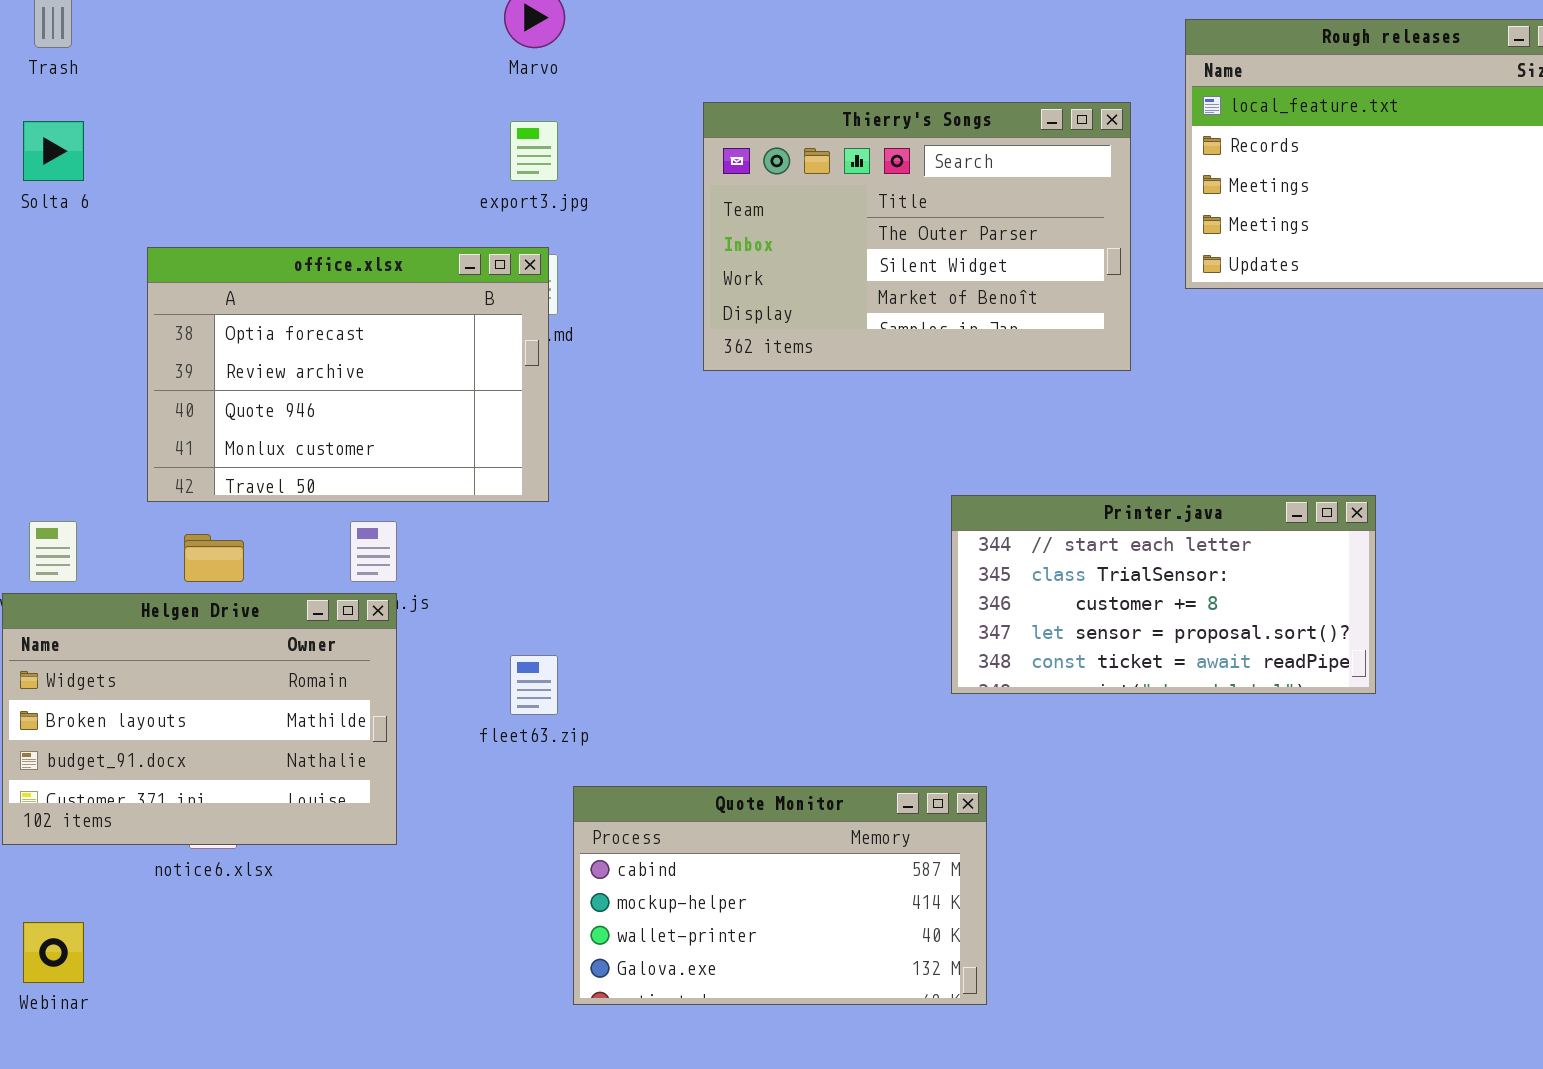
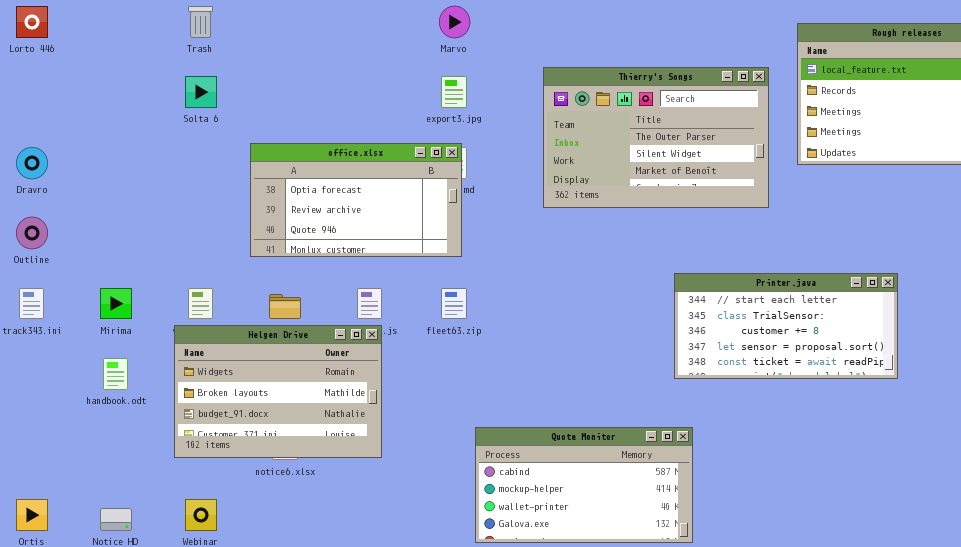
office.xlsx: [147,247,549,502] -> [250,143,462,257], resized
fleet63.zip: [510,655,558,715] -> [441,288,467,319], moved

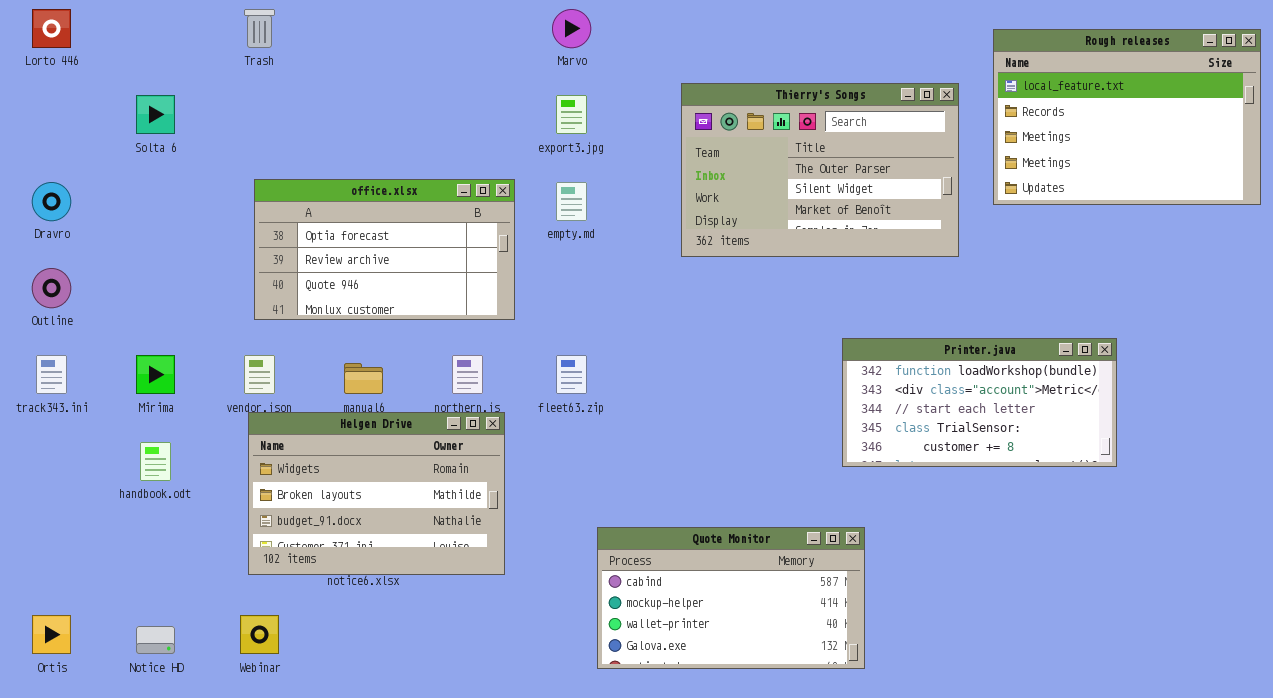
Solta 6: [185,76,217,108] -> [136,95,175,134], moved
office.xlsx: [250,143,462,257] -> [254,179,515,320], moved
Printer.java: [674,273,898,379] -> [842,338,1117,467], scrolled up 2 rows
Helgen Drive: [174,325,382,458] -> [248,412,505,575], moved

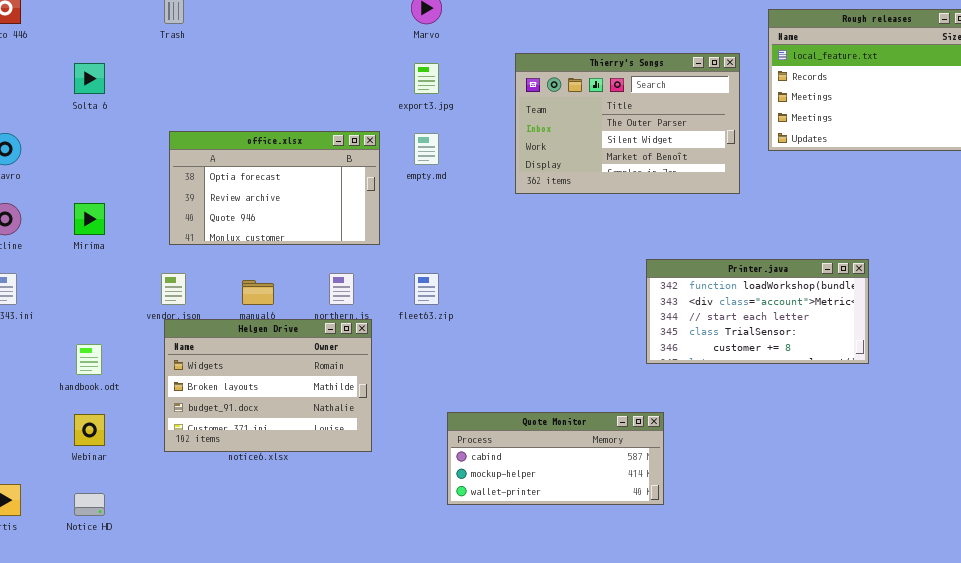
Mirima: [136,355,175,394] -> [74,203,105,235], moved
Quote Monitor: [597,527,865,669] -> [447,412,664,505], resized
Webinar: [240,615,279,654] -> [74,414,105,446], moved

